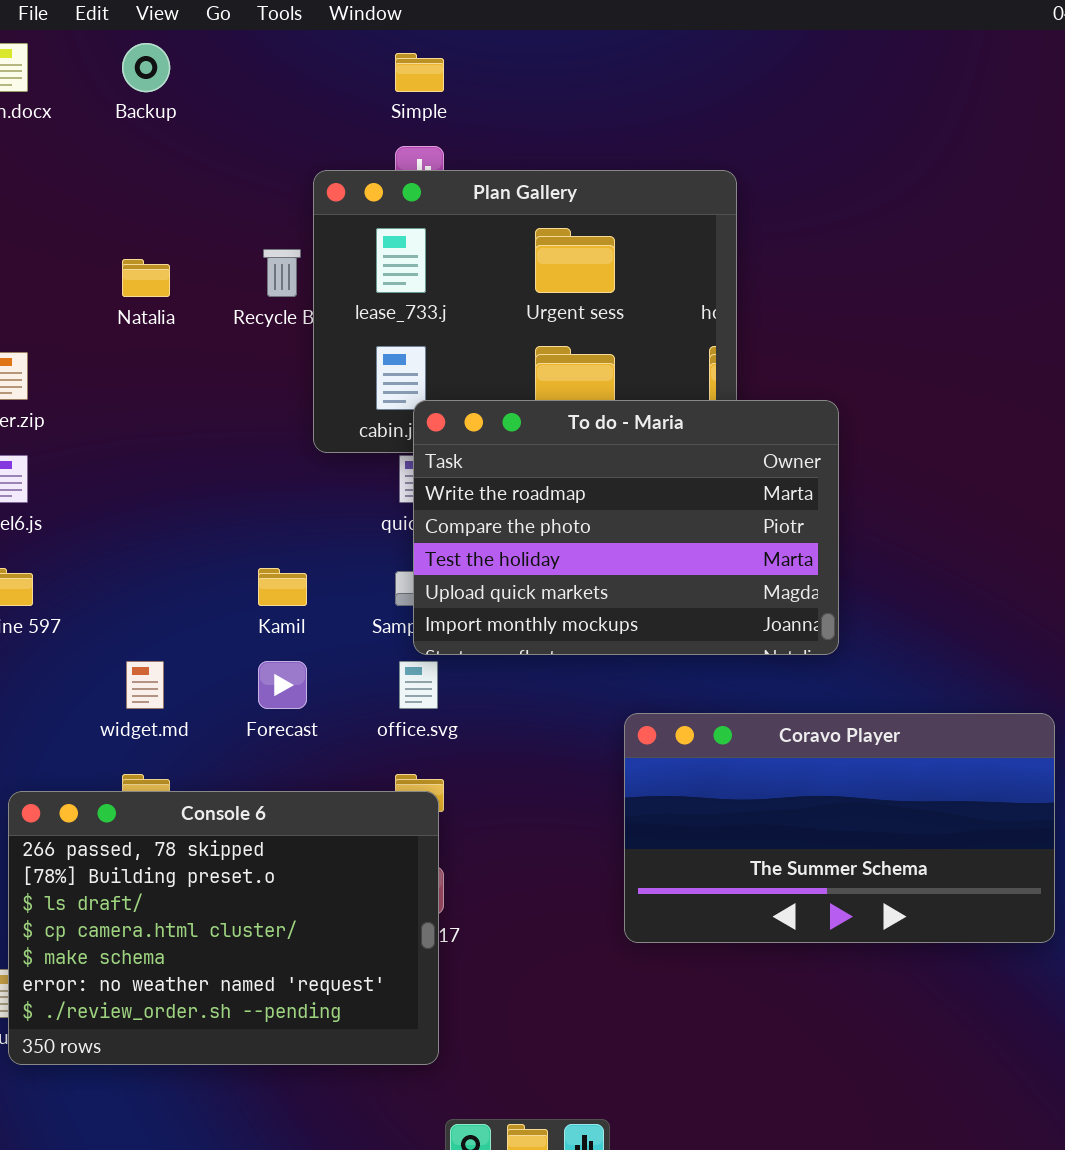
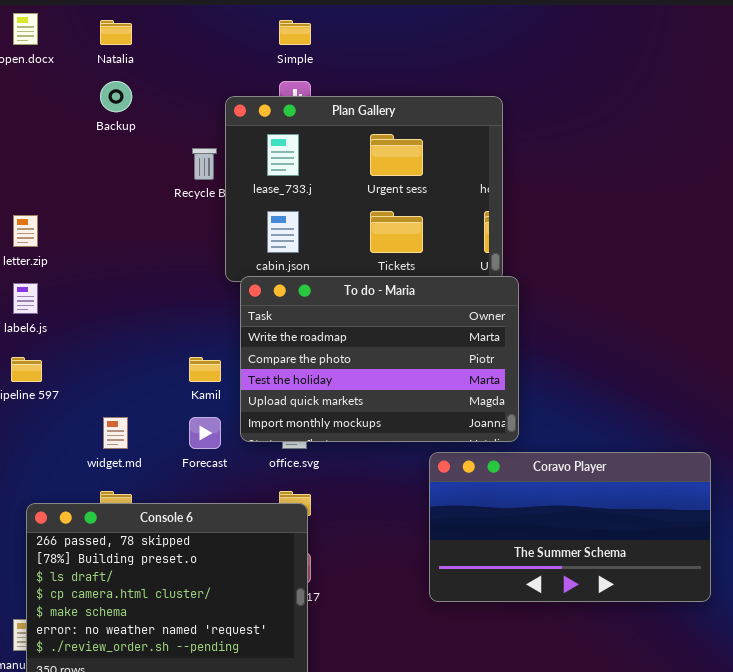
Backup: [122,43,170,92] -> [100,81,132,112], moved
Natalia: [122,259,170,297] -> [100,20,132,45], moved
To do - Maria: [413,400,839,655] -> [240,276,519,442], moved

